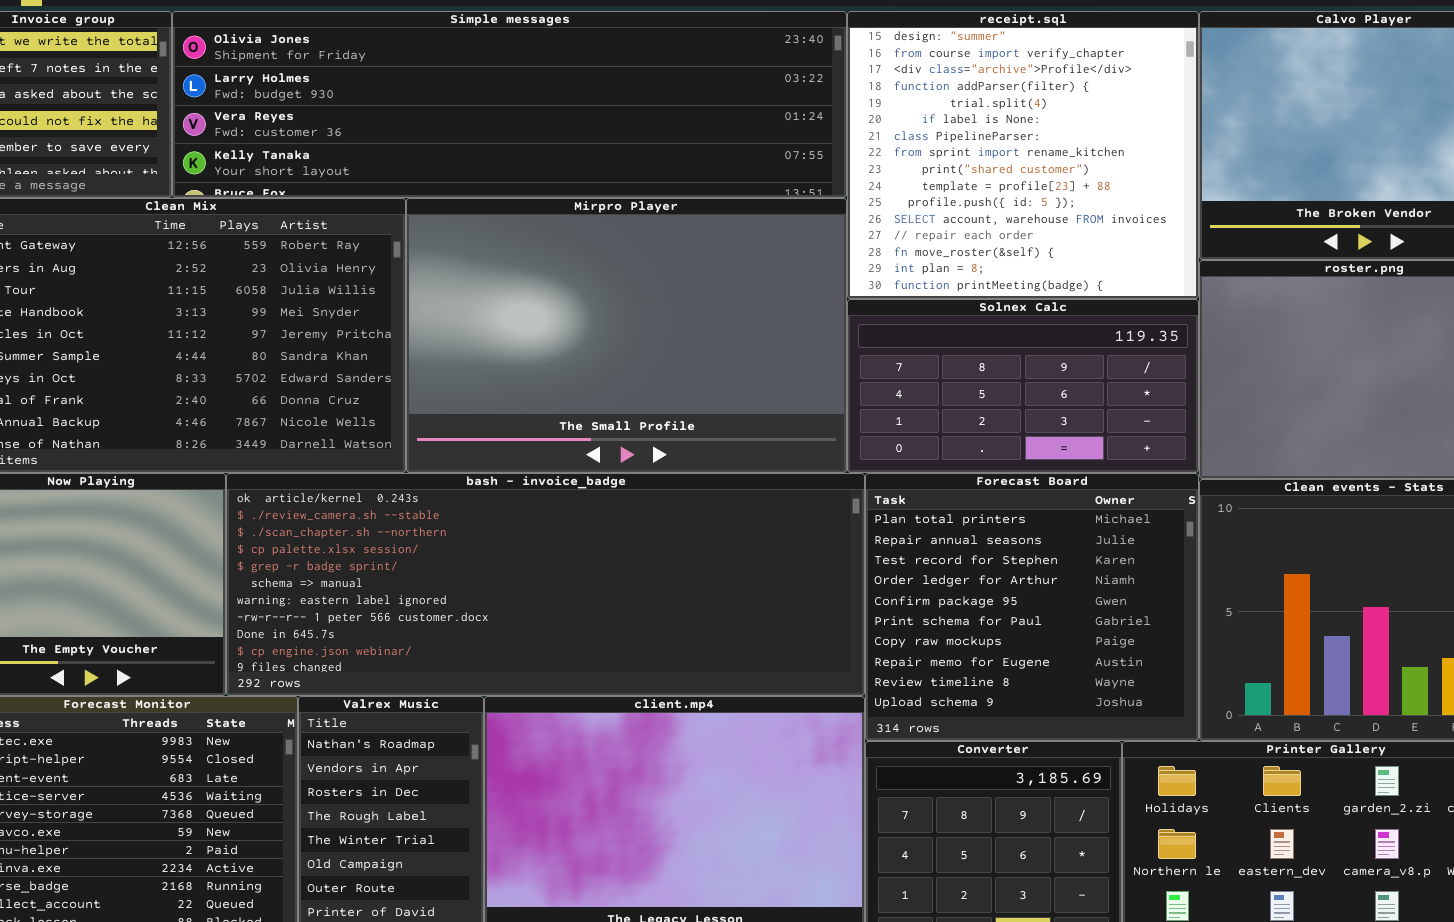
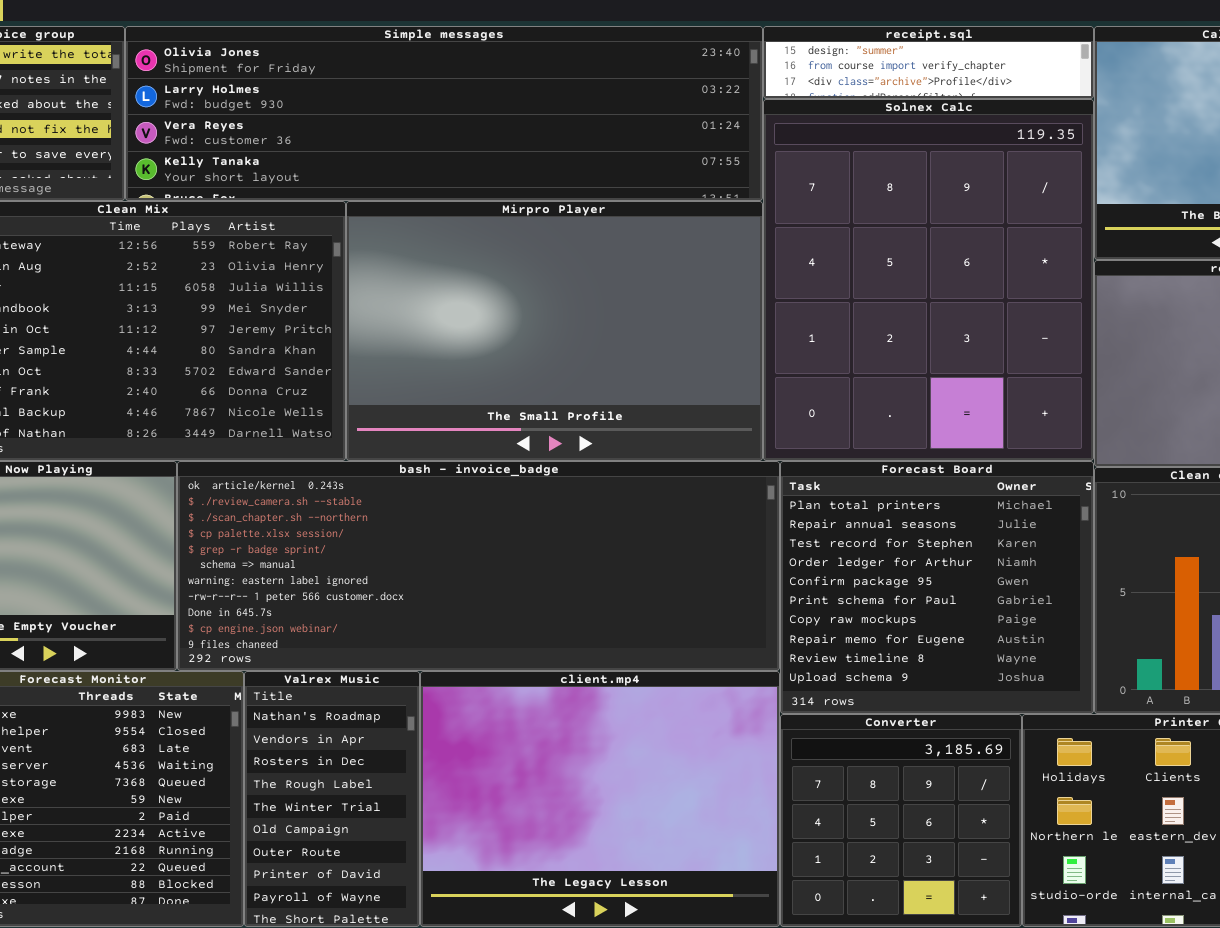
receipt.sql: [847,11,1199,299] -> [763,26,1094,99], resized
Solnex Calc: [847,299,1199,473] -> [763,99,1094,461], resized

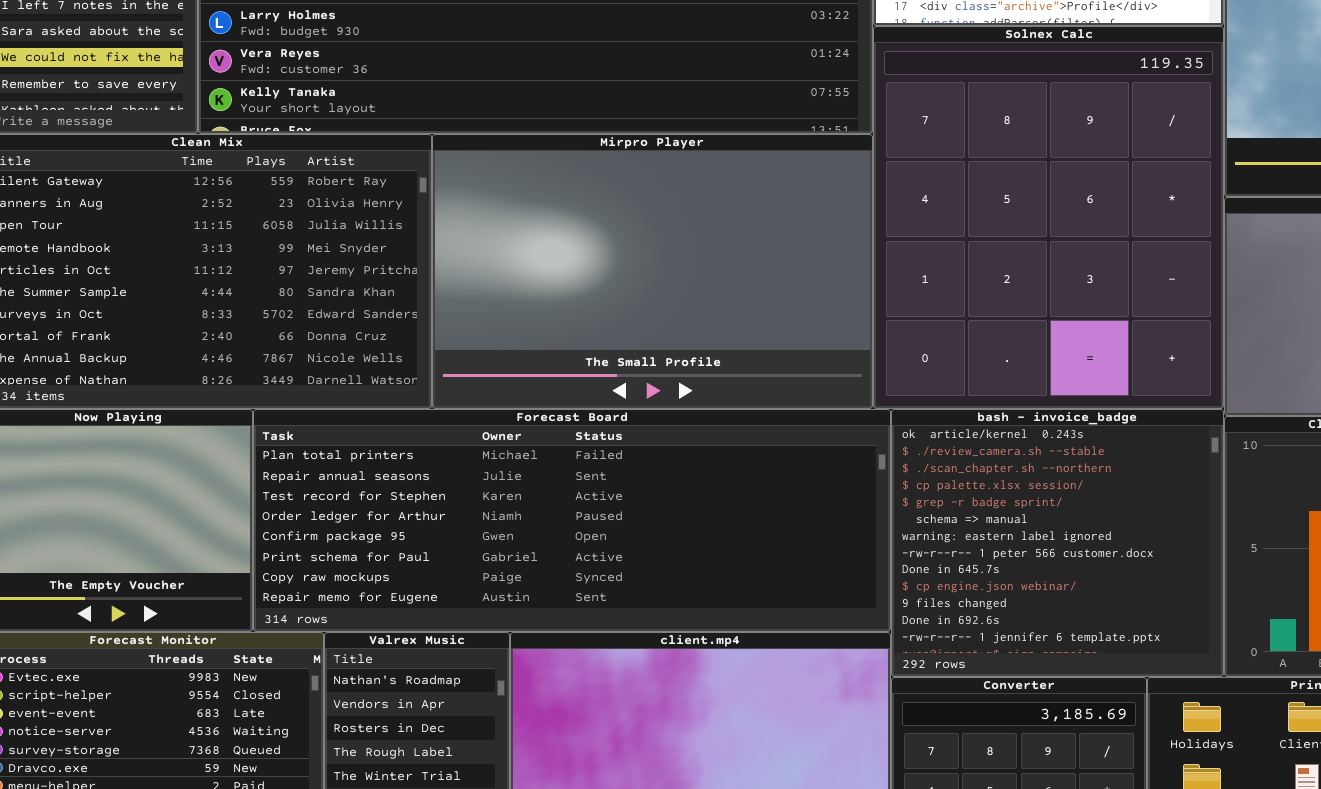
bash - invoice_badge: [177,461,780,671] -> [891,409,1224,677], moved, resized
Forecast Board: [780,461,1094,714] -> [253,409,891,632], moved, resized

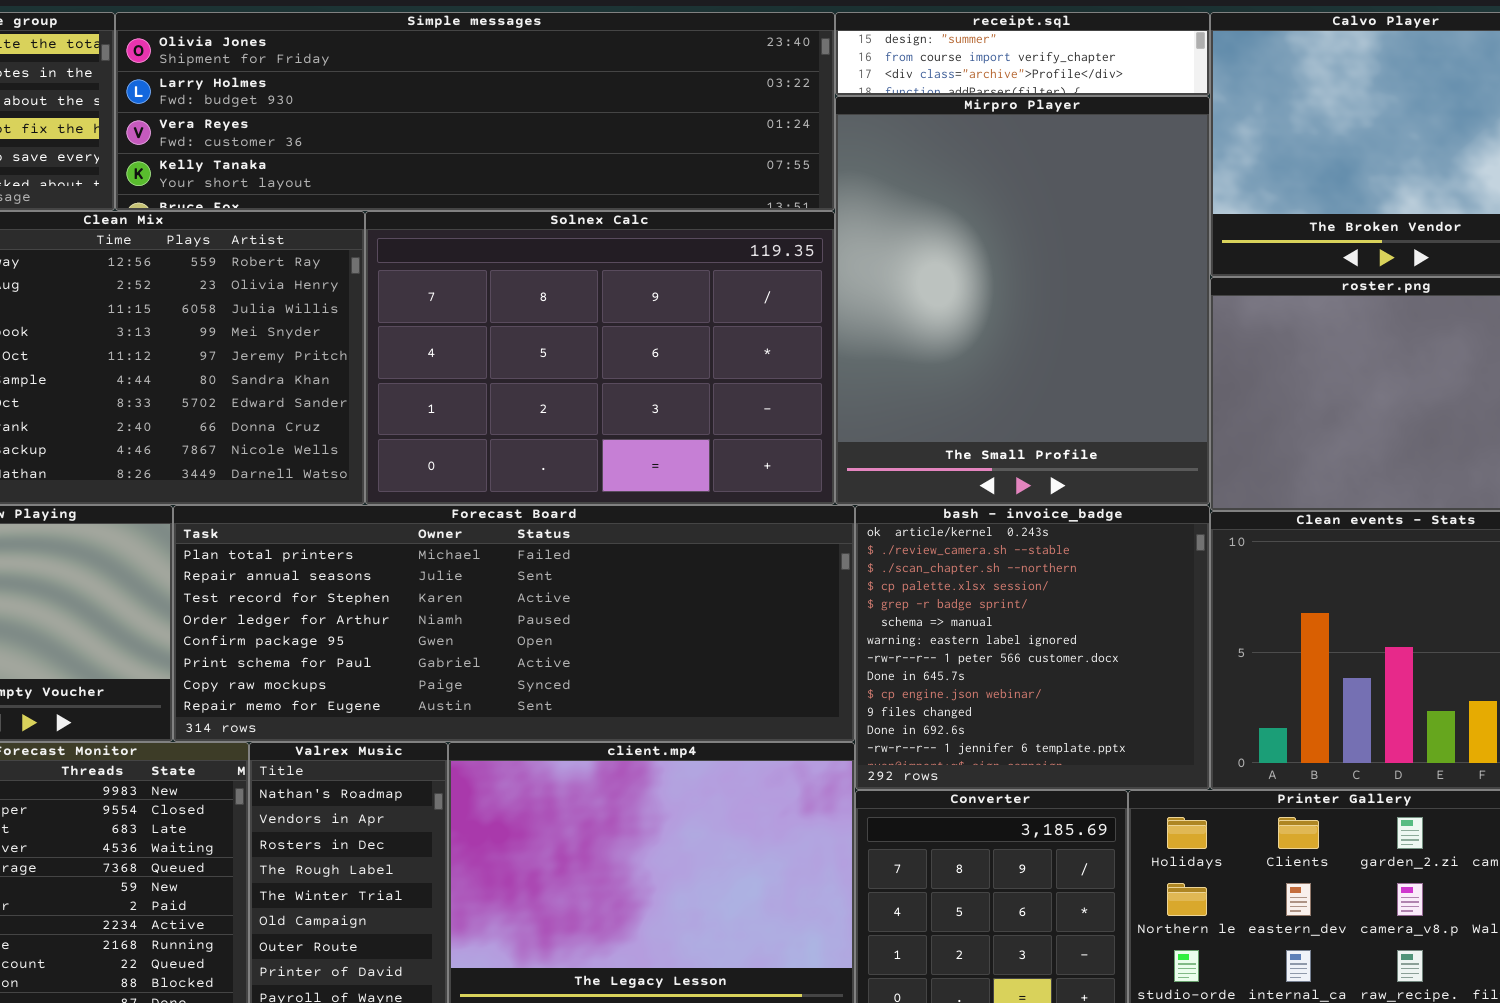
Solnex Calc: [873,26,1224,409] -> [365,211,835,505], moved, resized
Mirpro Player: [432,134,873,409] -> [835,96,1210,505], moved, resized

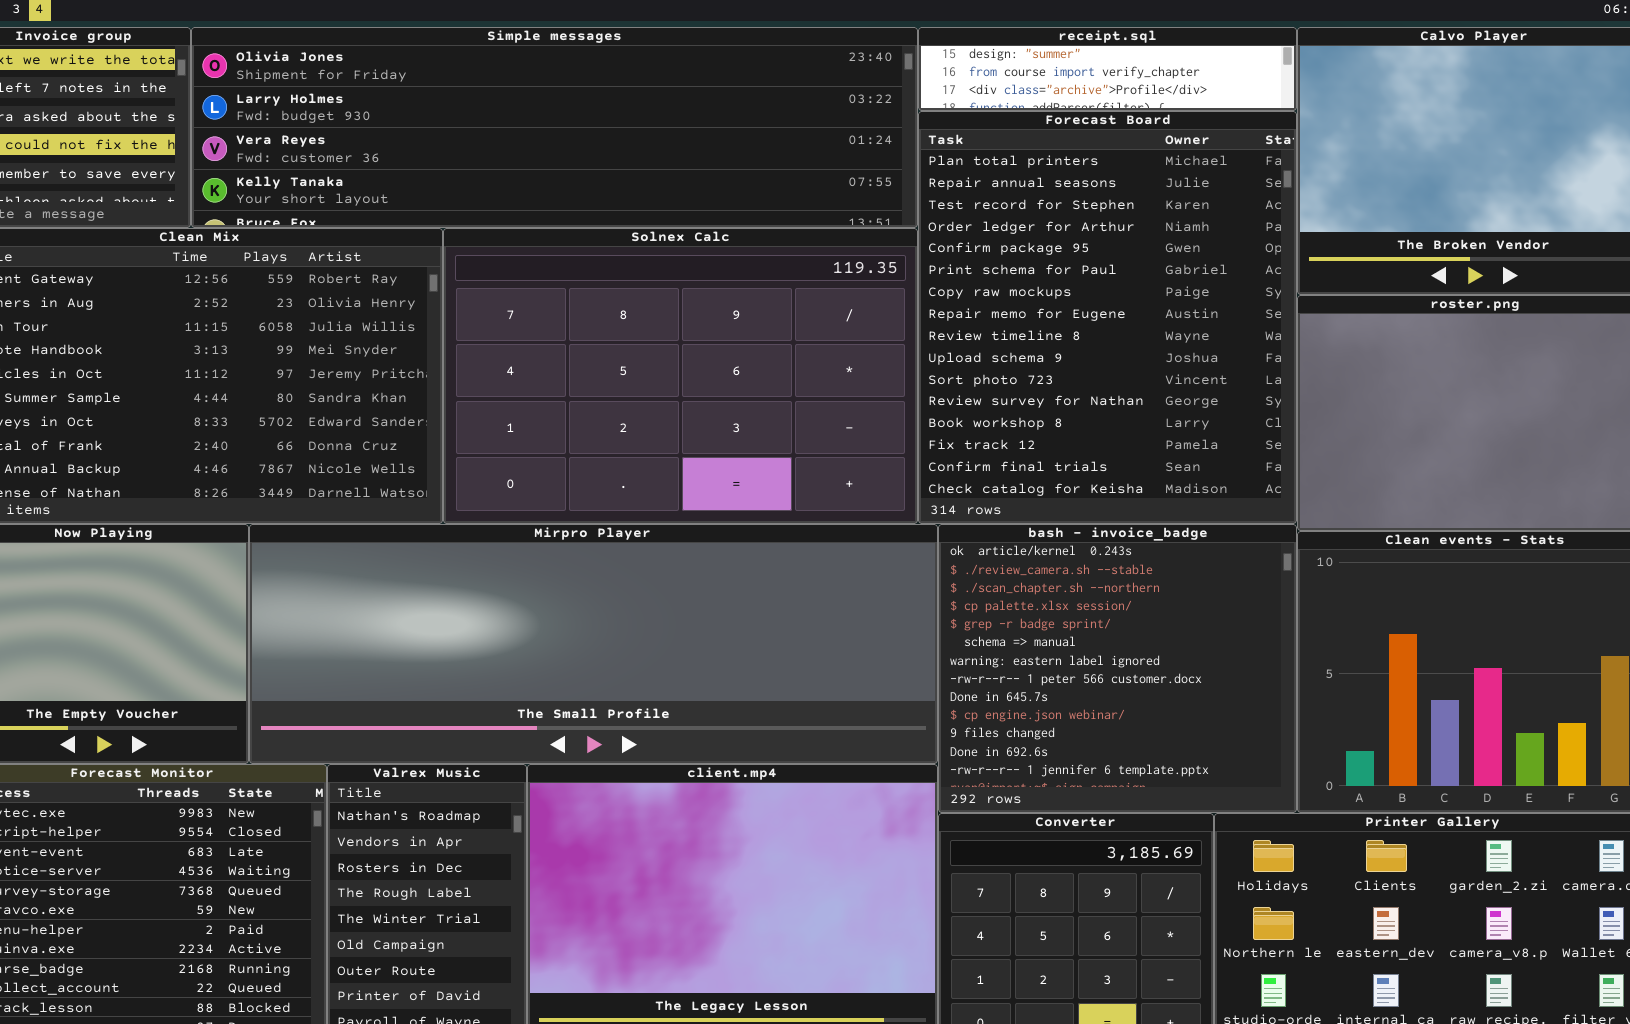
Mirpro Player: [835,96,1210,505] -> [249,524,938,764], moved, resized
Forecast Board: [173,505,855,742] -> [918,111,1297,524], moved, resized

